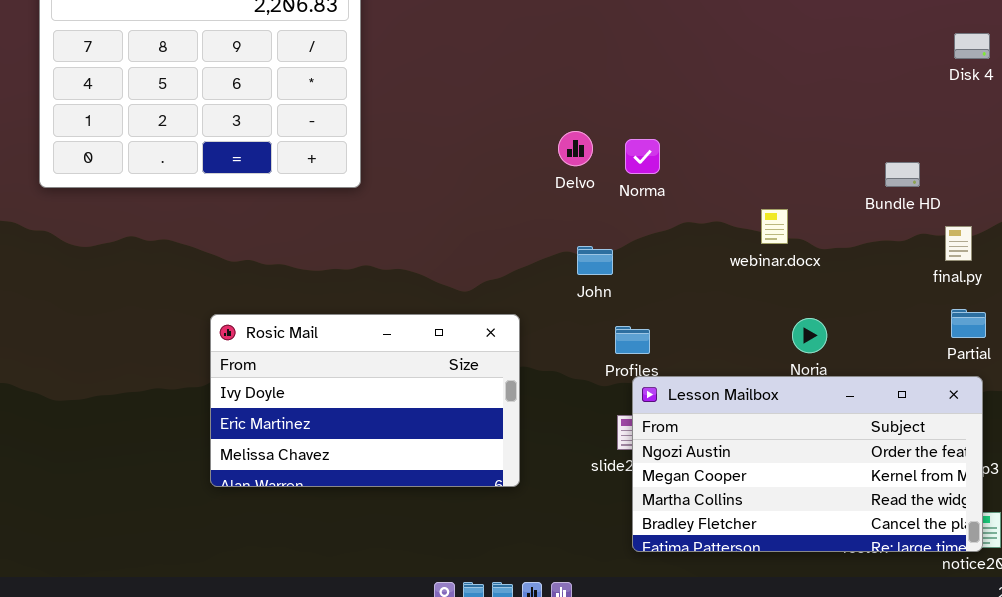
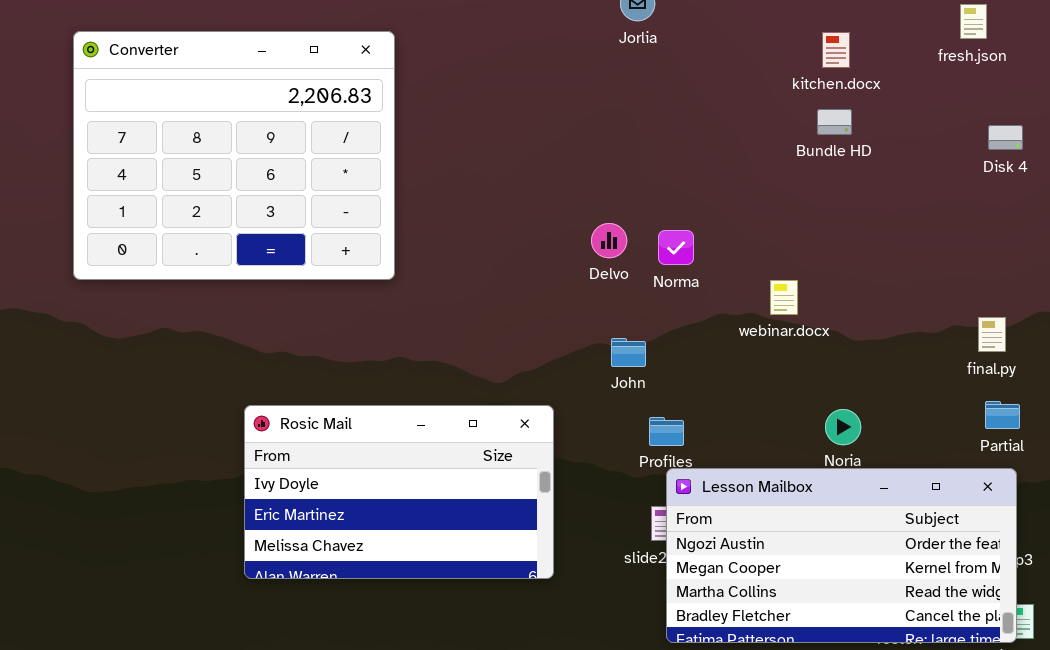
Bundle HD: [885,162,920,187] -> [817,109,852,135], moved
webinar.docx: [761,209,788,244] -> [770,280,798,315], moved

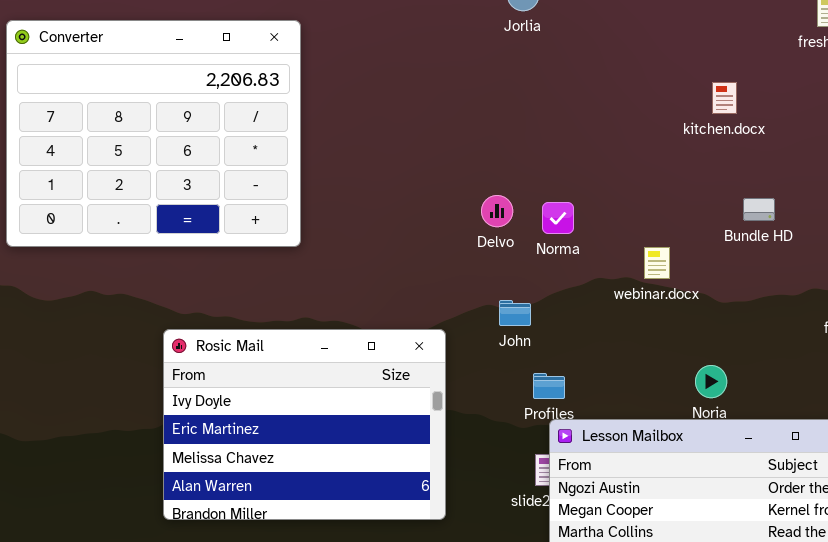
kitchen.docx: [822,32,850,68] -> [712,82,737,114], moved
Bundle HD: [817,109,852,135] -> [743,198,775,221], moved
Rosic Mail: [244,405,554,579] -> [163,329,446,520], resized

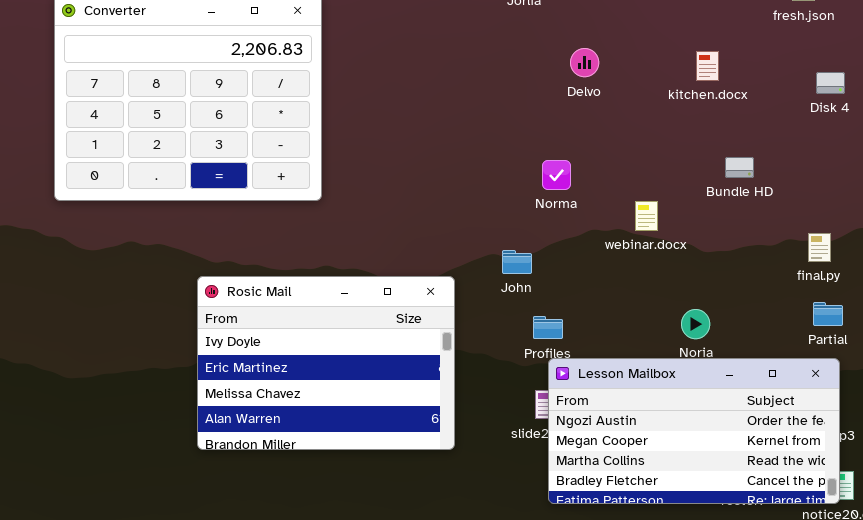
Delvo: [481,195,513,227] -> [570,48,599,77], moved

